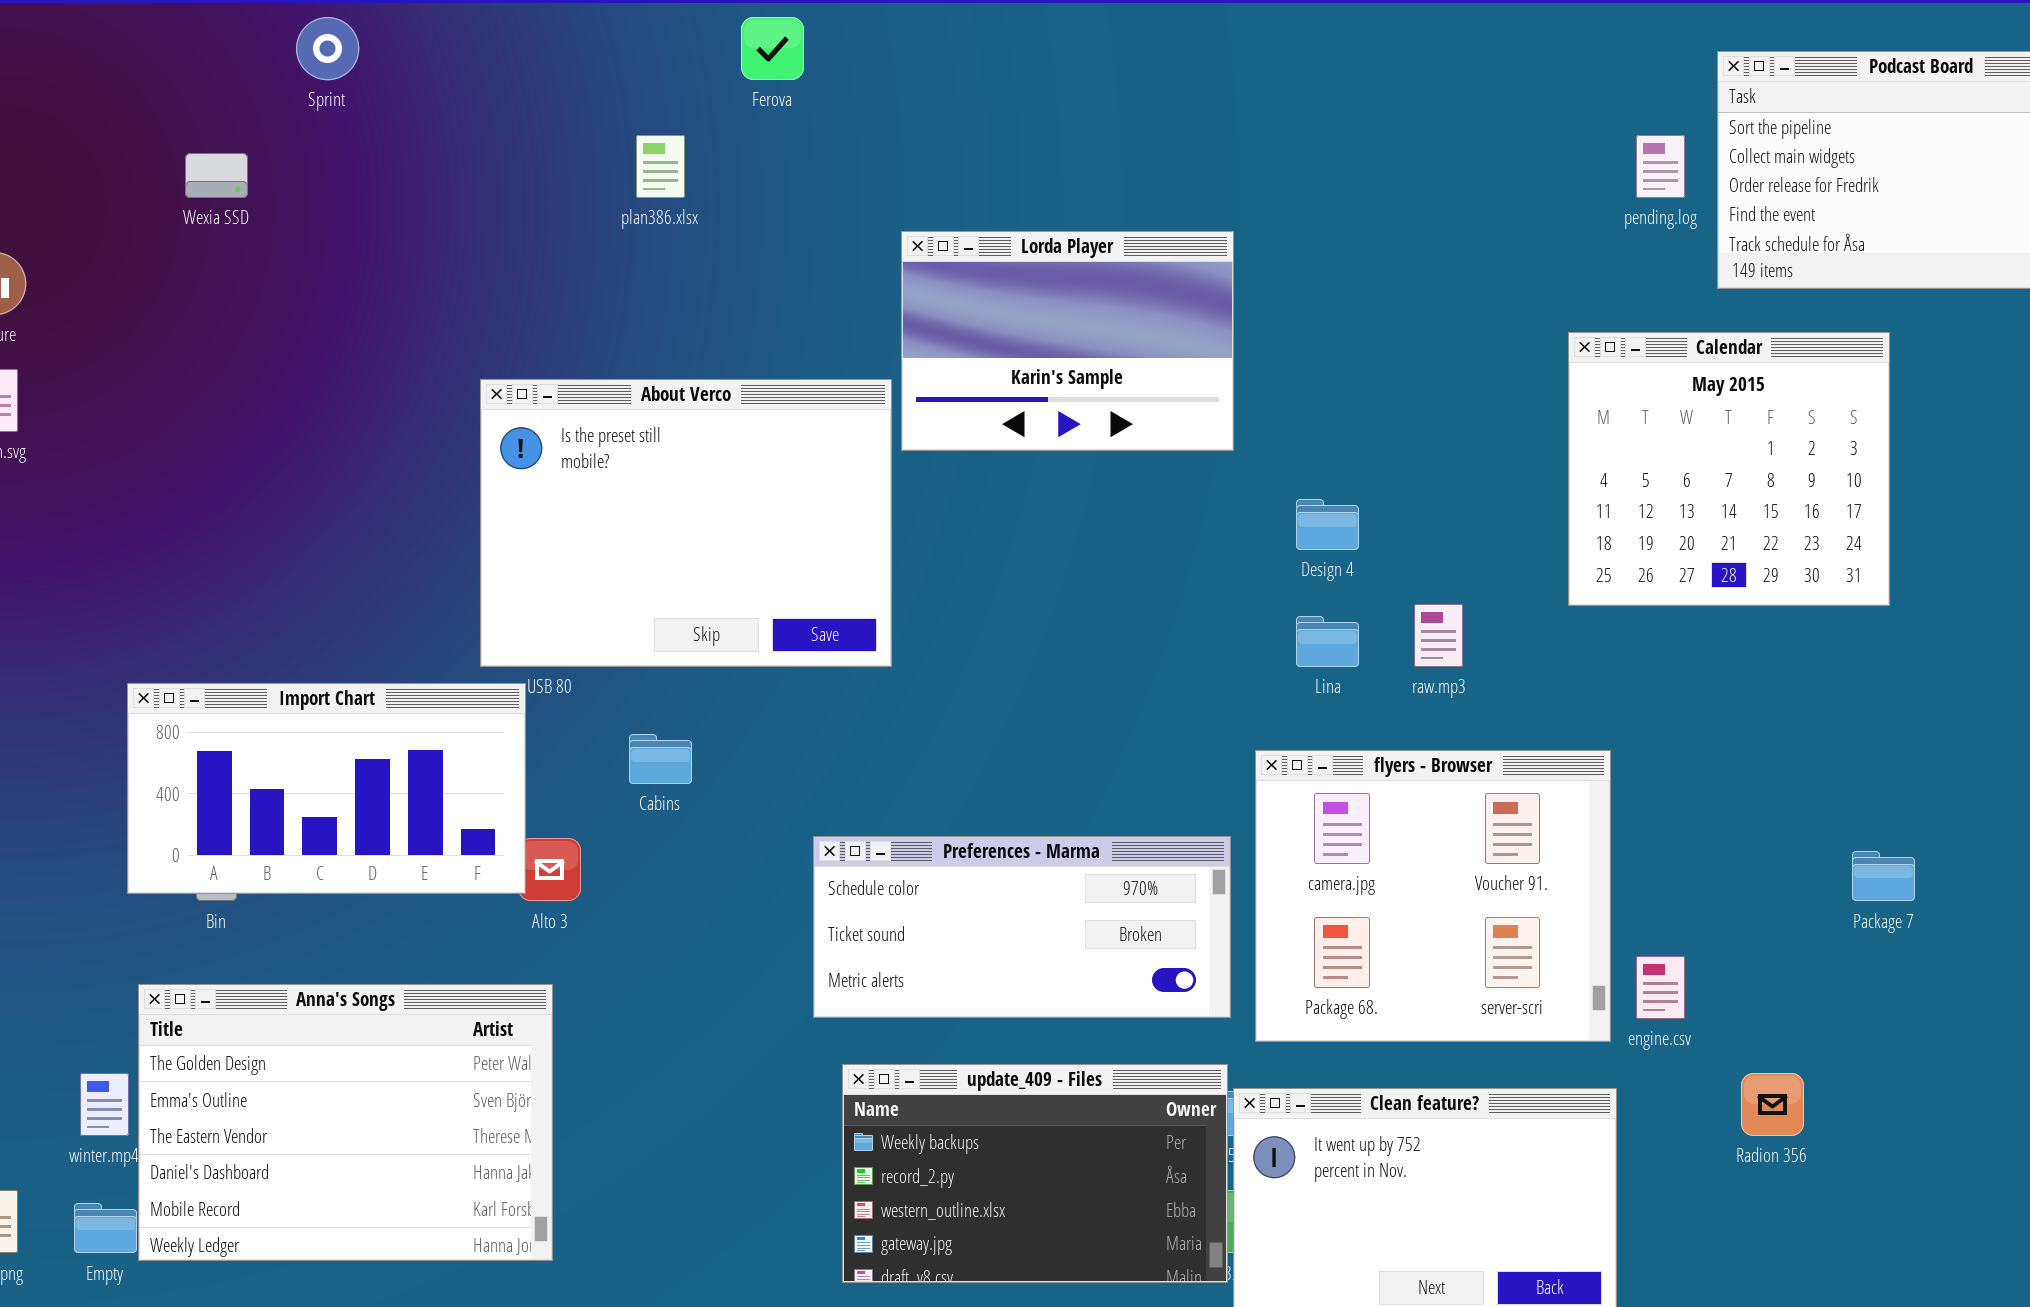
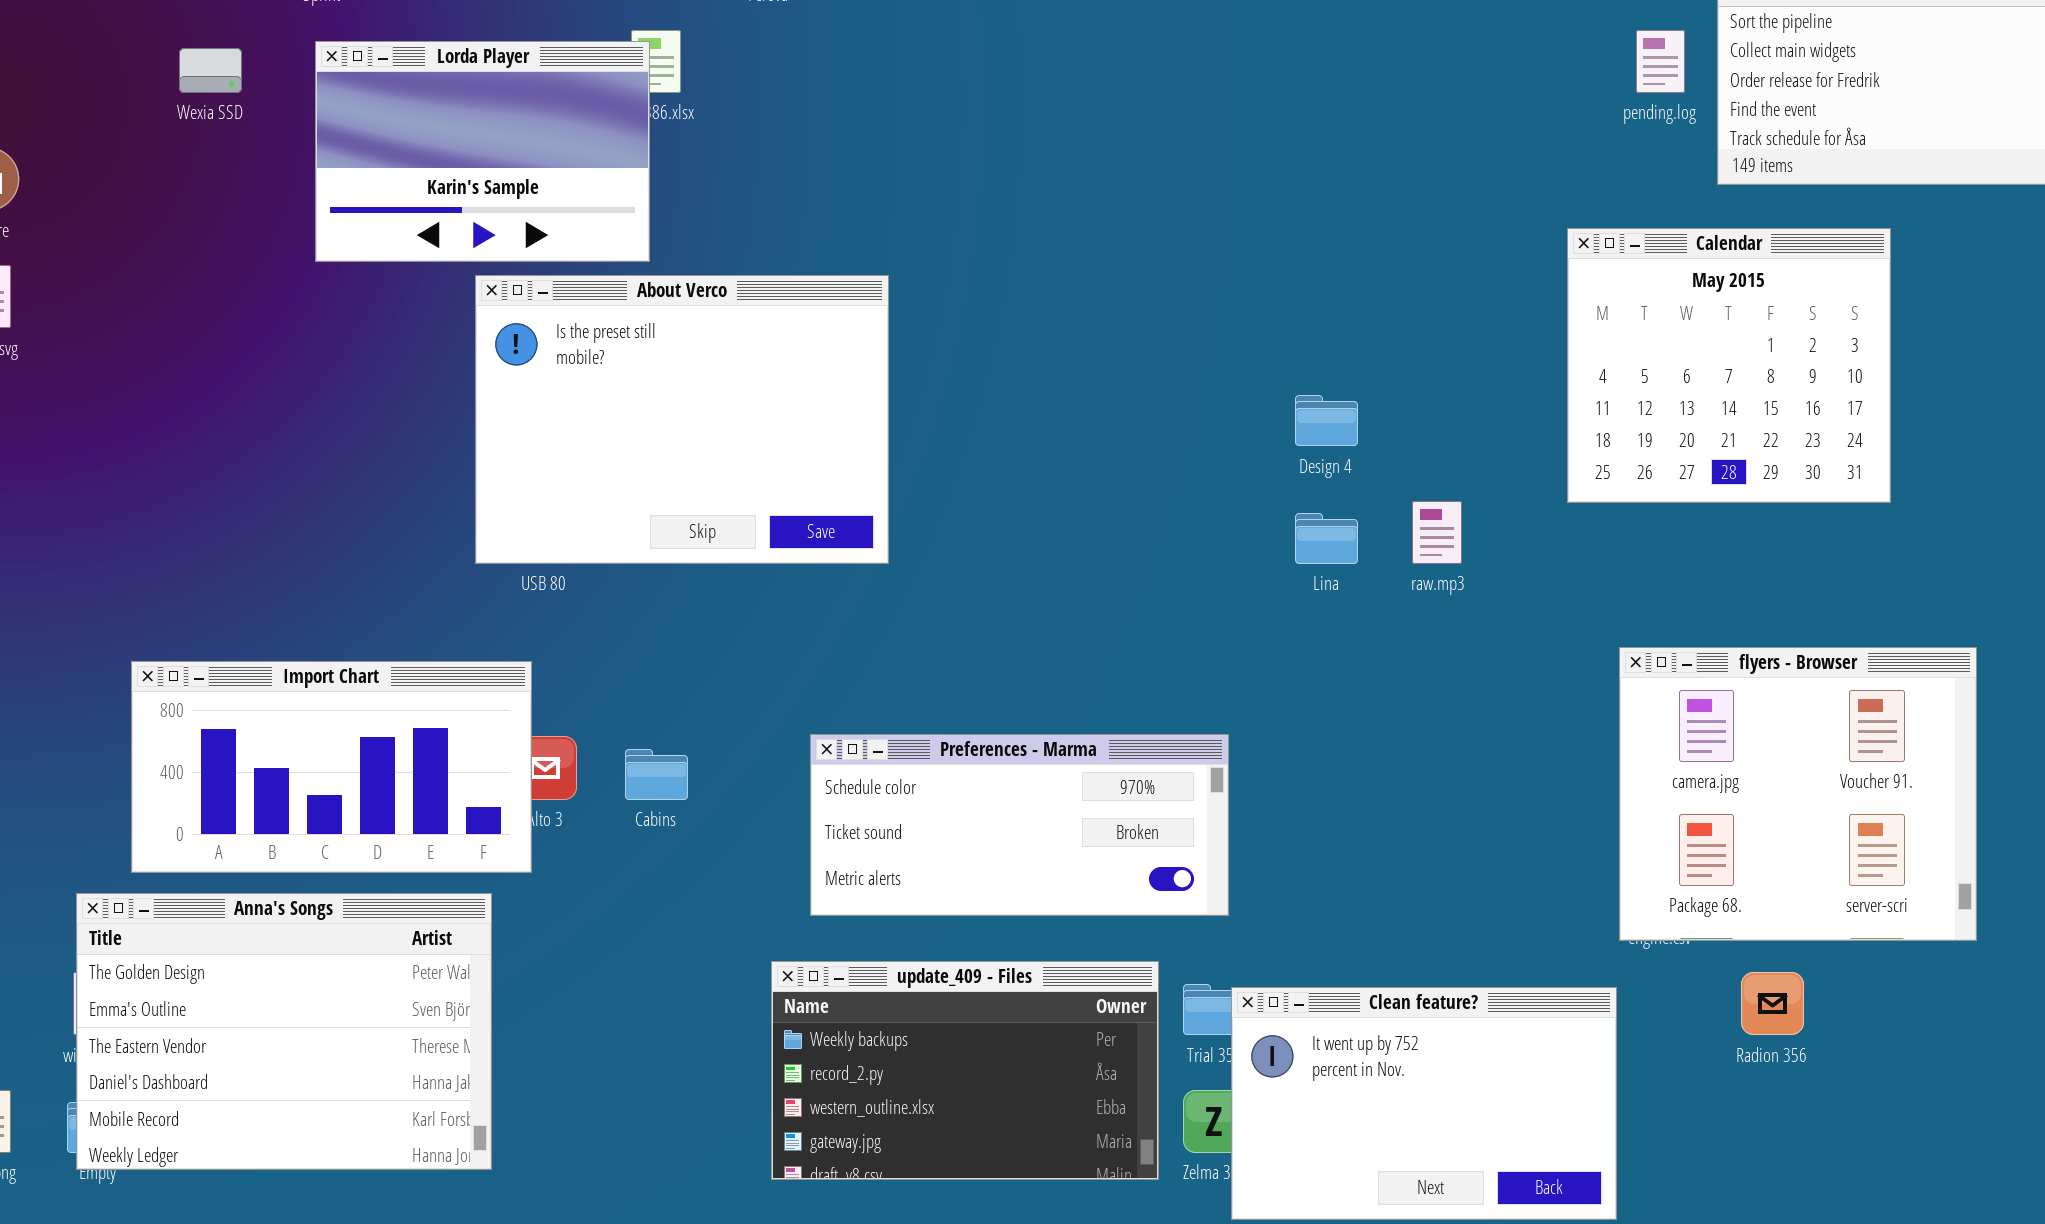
Lorda Player: [901,231,1234,451] -> [315,41,650,262], moved
Import Chart: [127,683,526,894] -> [131,661,532,873], moved
Cabins: [629,734,692,784] -> [625,749,688,800], moved
flyers - Browser: [1255,750,1611,1042] -> [1619,647,1977,941], moved
Anna's Songs: [138,984,553,1261] -> [76,893,492,1170], moved
update_409 - Files: [842,1064,1228,1283] -> [771,961,1159,1180], moved

